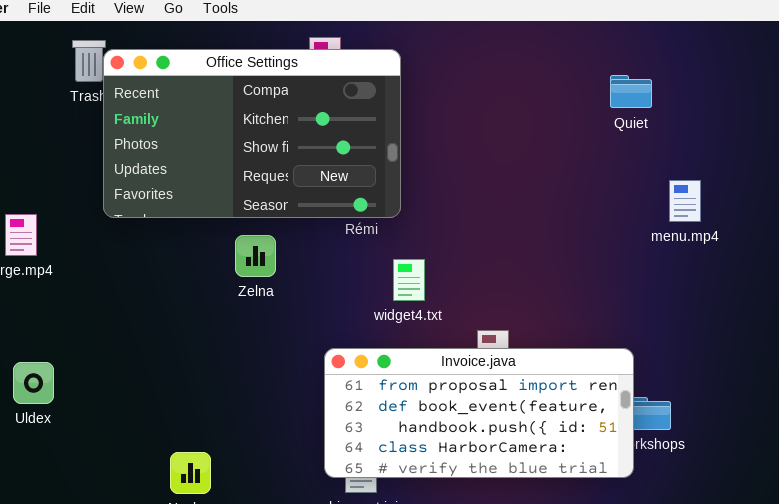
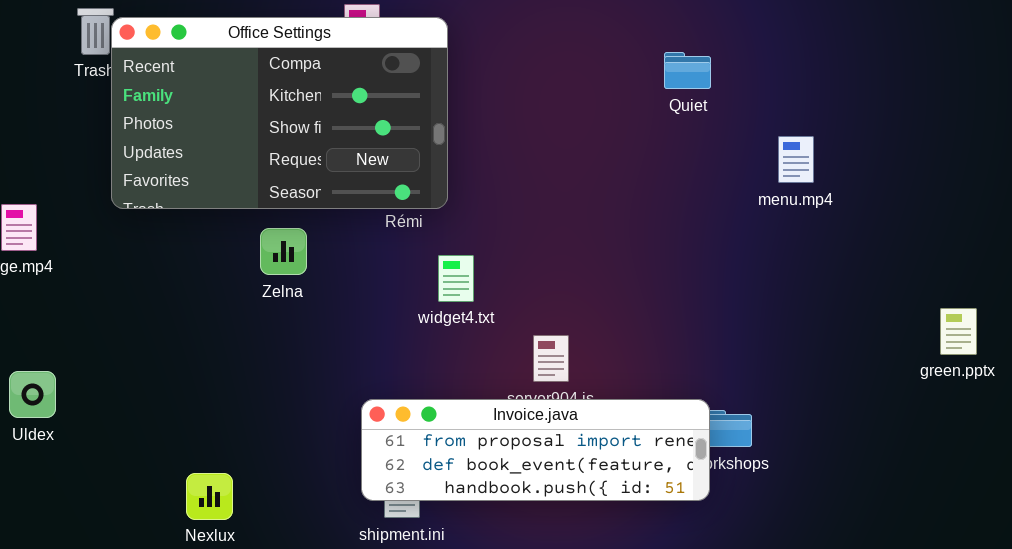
Quiet: [610,75,652,108] -> [664,52,711,89], moved
menu.mp4: [669,180,701,222] -> [778,136,814,183], moved
Invoice.java: [324,348,634,478] -> [361,399,710,501], resized

